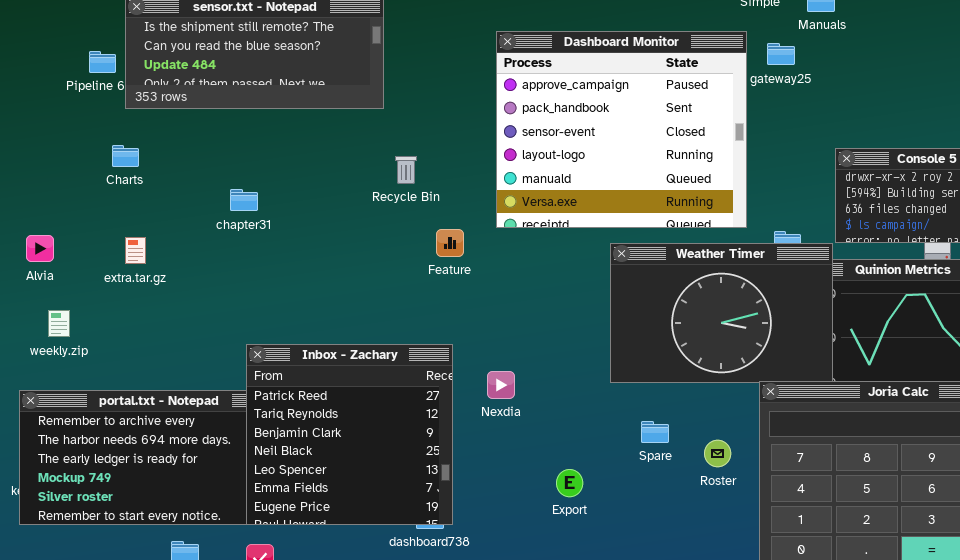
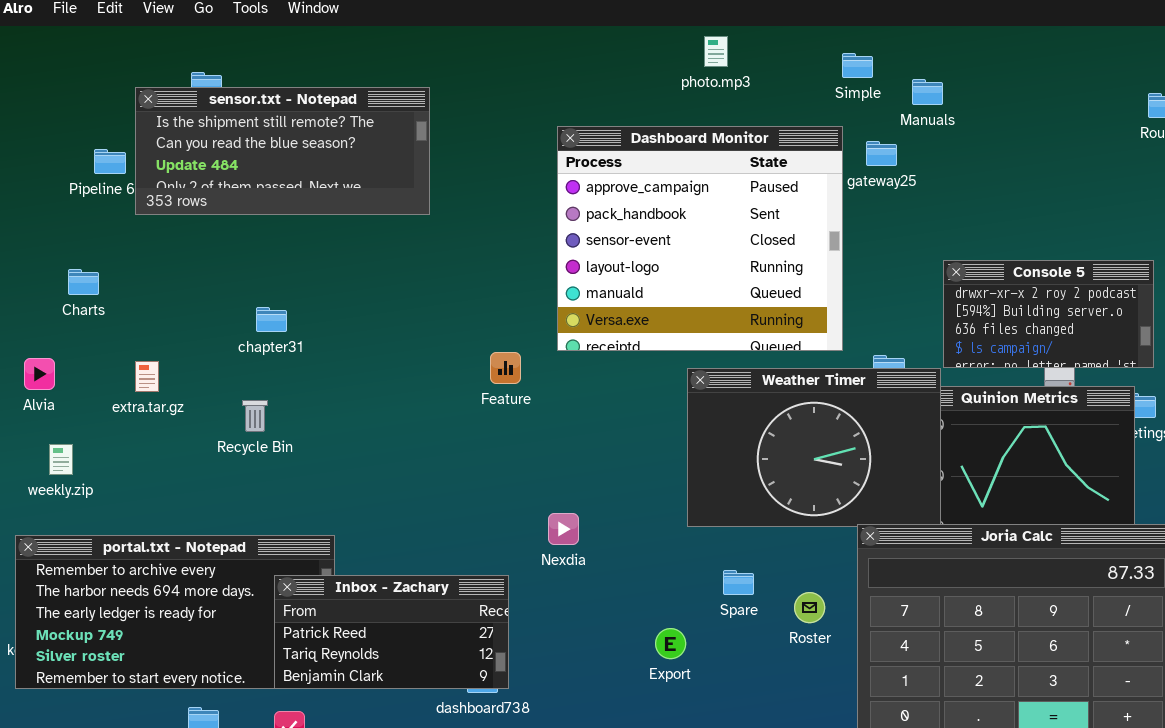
Charts: [112,145,139,167] -> [68,269,99,295], moved
Recycle Bin: [395,156,417,184] -> [242,400,268,432], moved
Inbox - Zachary: [246,344,453,525] -> [274,575,509,689], resized
Export: [556,469,583,497] -> [655,628,686,659], moved

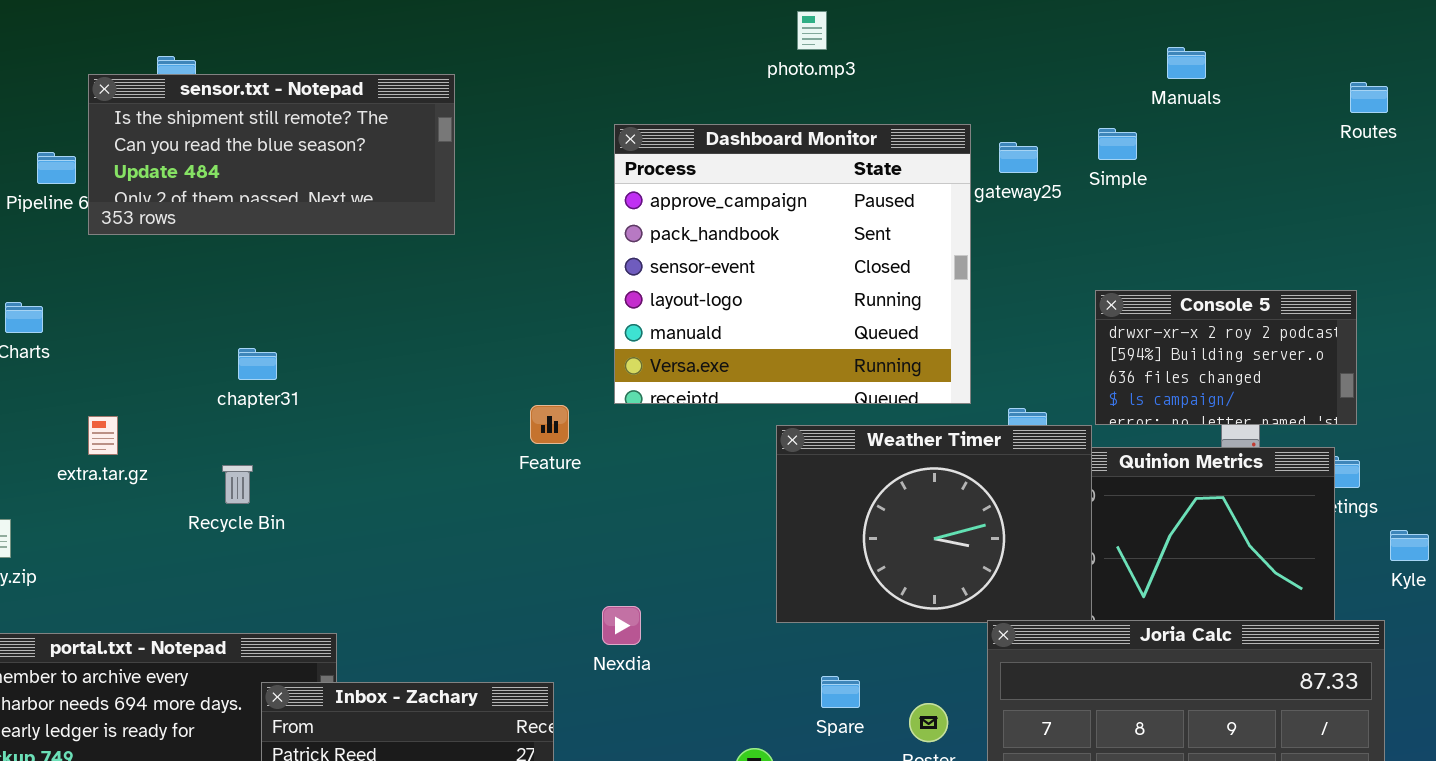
Simple: [842,53,873,78] -> [1098,128,1137,160], moved
Manuals: [912,79,943,105] -> [1167,47,1206,79], moved

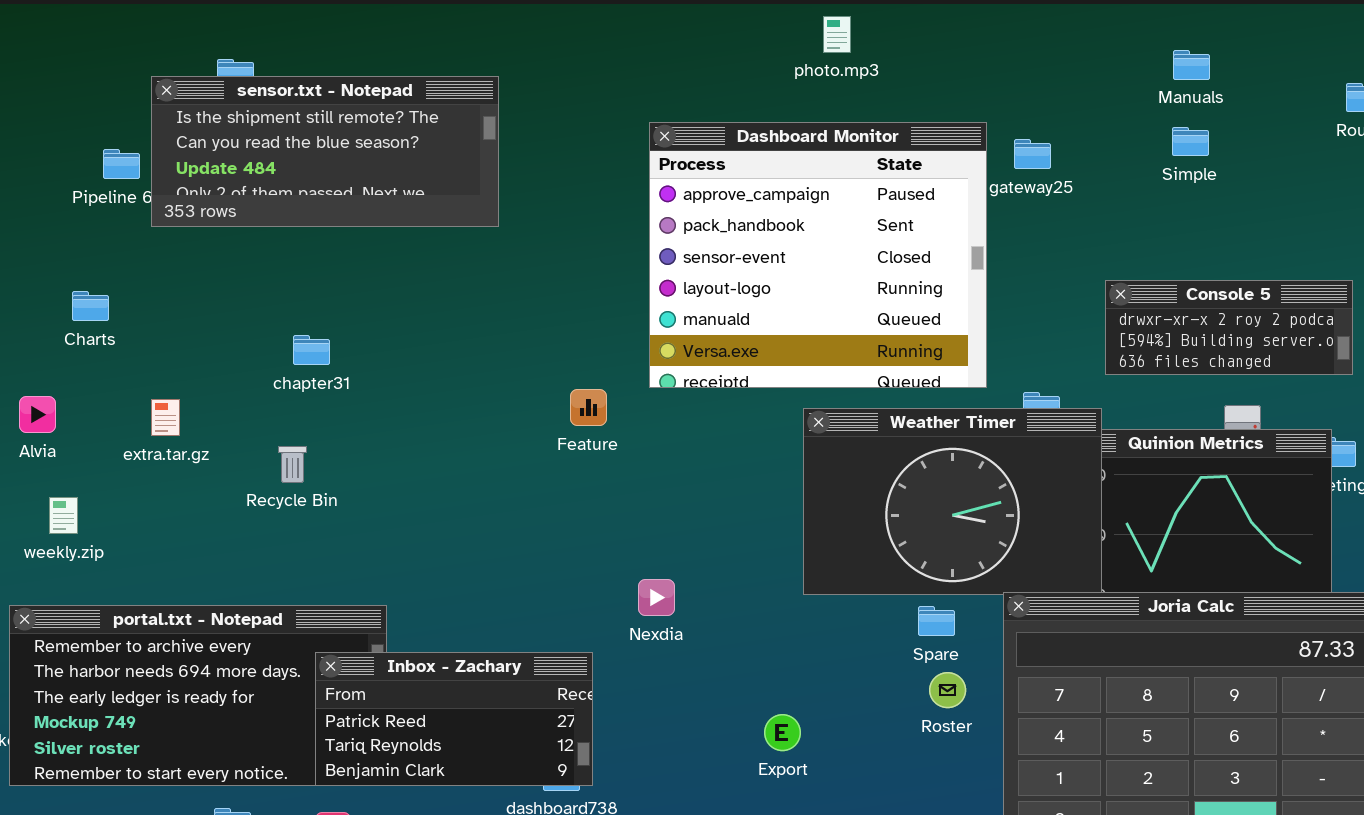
Simple: [1098,128,1137,160] -> [1172,127,1209,156], moved
Console 5: [1095,290,1357,425] -> [1105,280,1353,375], resized
Spare: [821,676,860,708] -> [918,606,955,636], moved

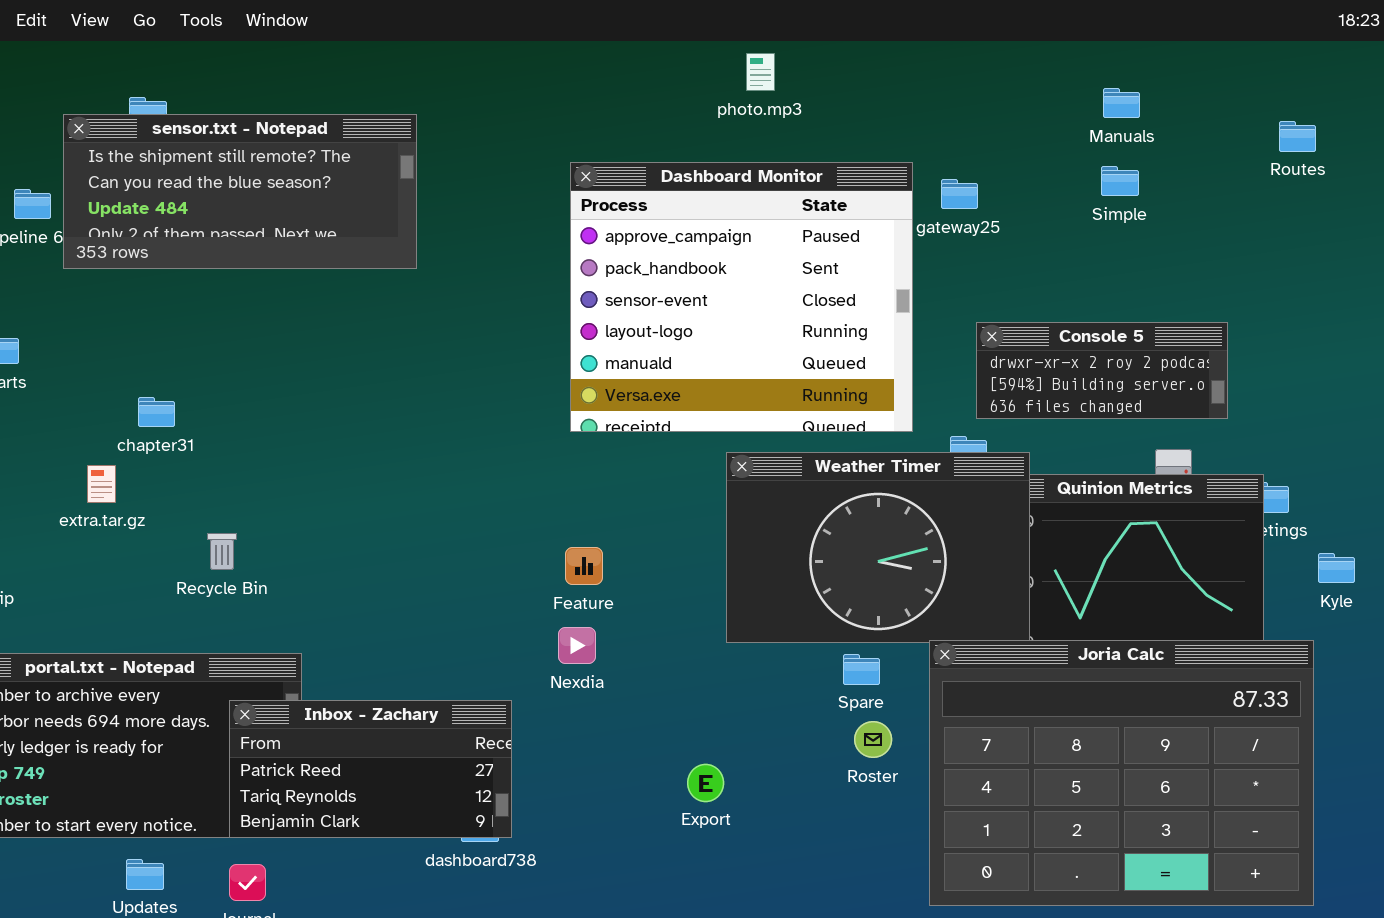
Console 5: [1105,280,1353,375] -> [976,322,1228,419], moved
chapter31: [293,335,330,365] -> [138,397,175,427], moved
Feature: [570,389,607,426] -> [565,547,603,585], moved
extra.tar.gz: [151,399,180,436] -> [87,465,116,503], moved
Recycle Bin: [278,446,307,483] -> [207,533,237,570], moved

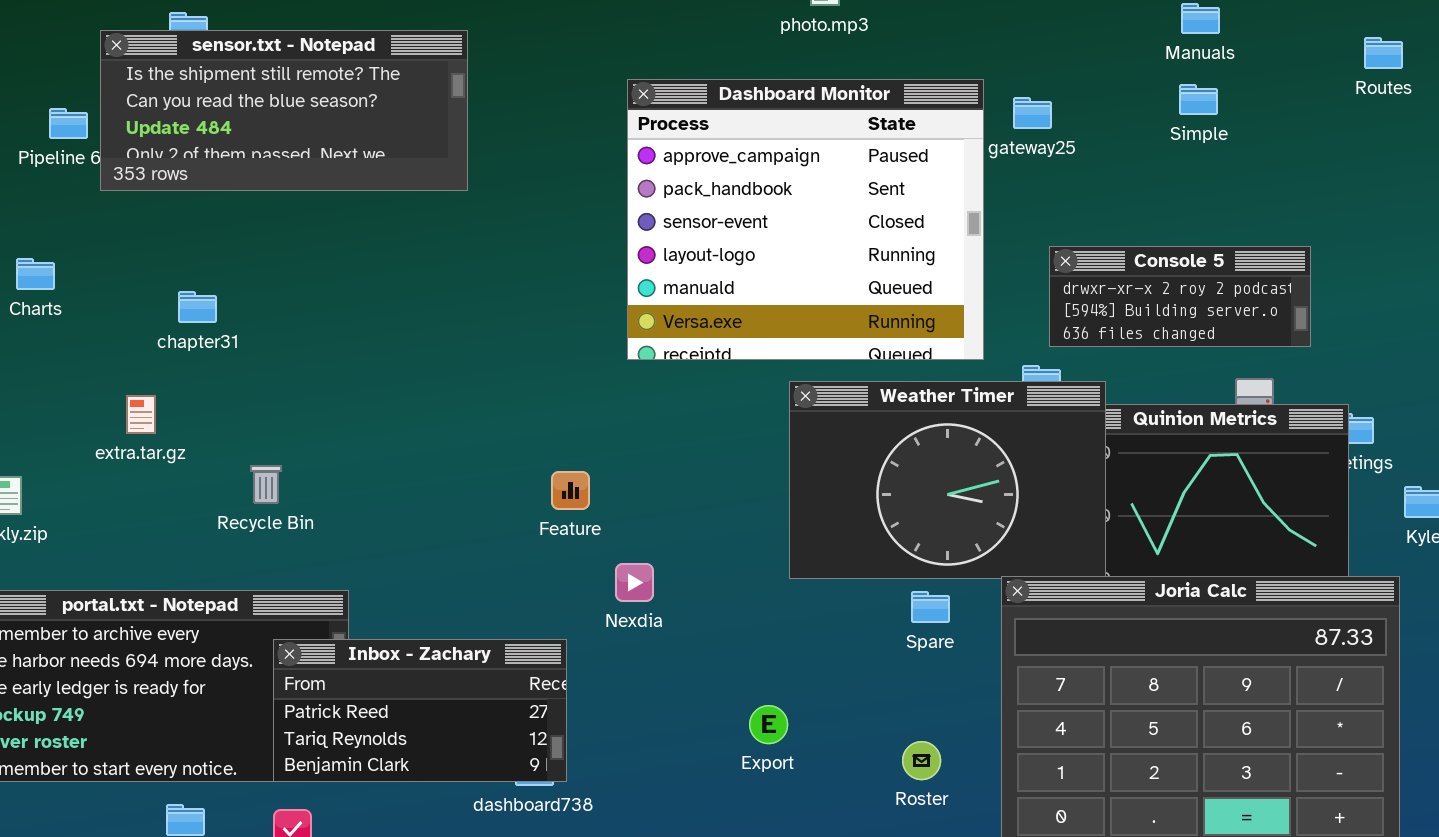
chapter31: [138,397,175,427] -> [178,291,217,323], moved
Feature: [565,547,603,585] -> [551,471,590,510], moved
Roster: [854,721,892,758] -> [902,741,941,780], moved

